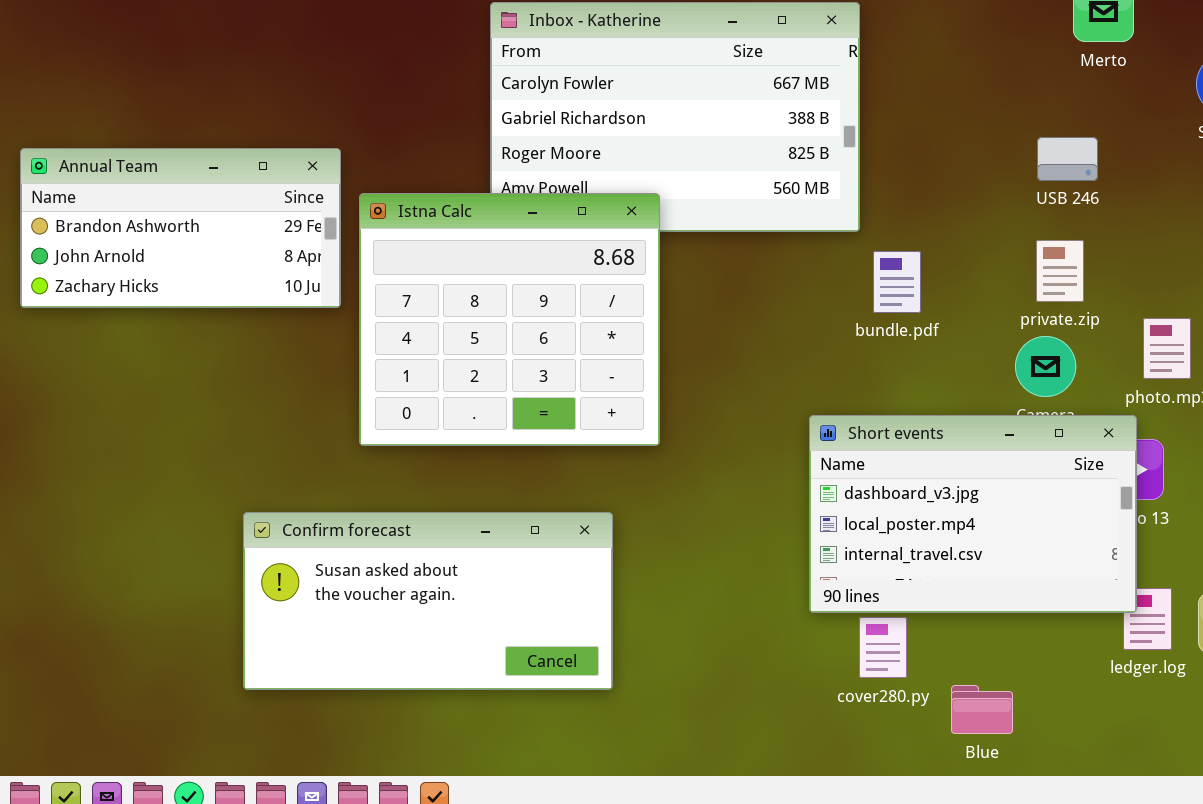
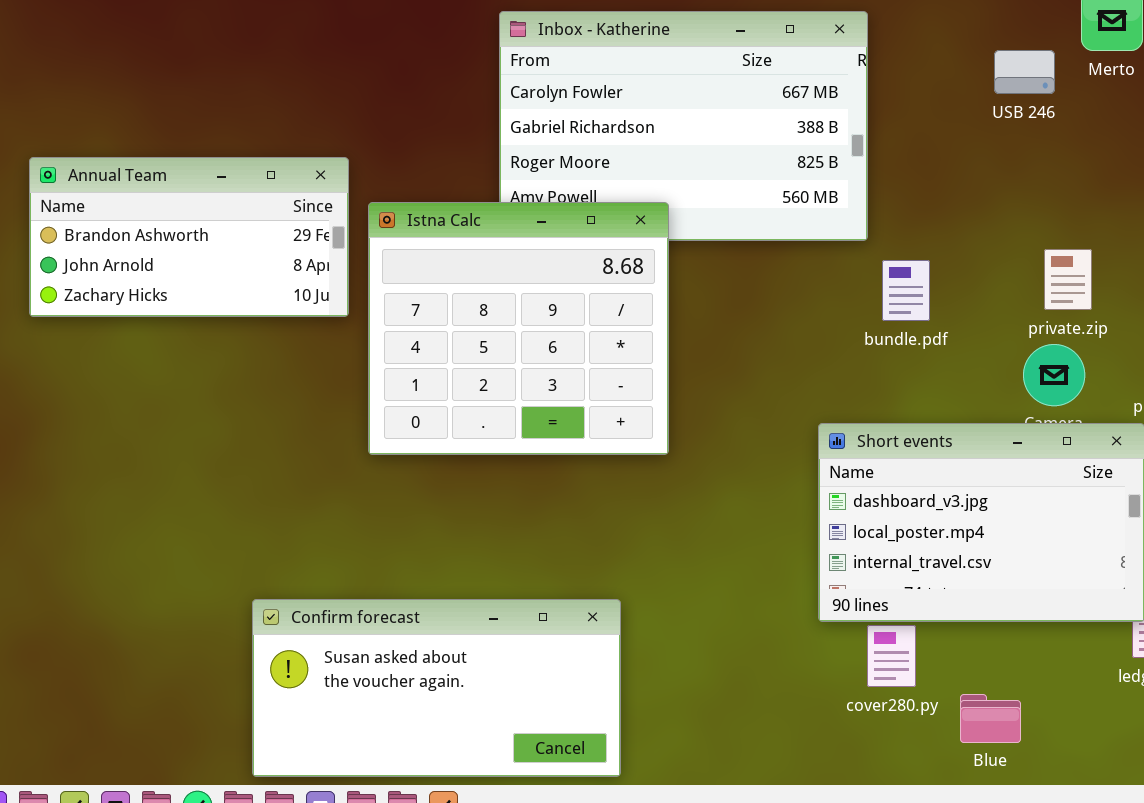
USB 246: [1037,137,1098,181] -> [994,50,1055,94], moved
Confirm forecast: [243,512,613,690] -> [252,599,621,777], moved

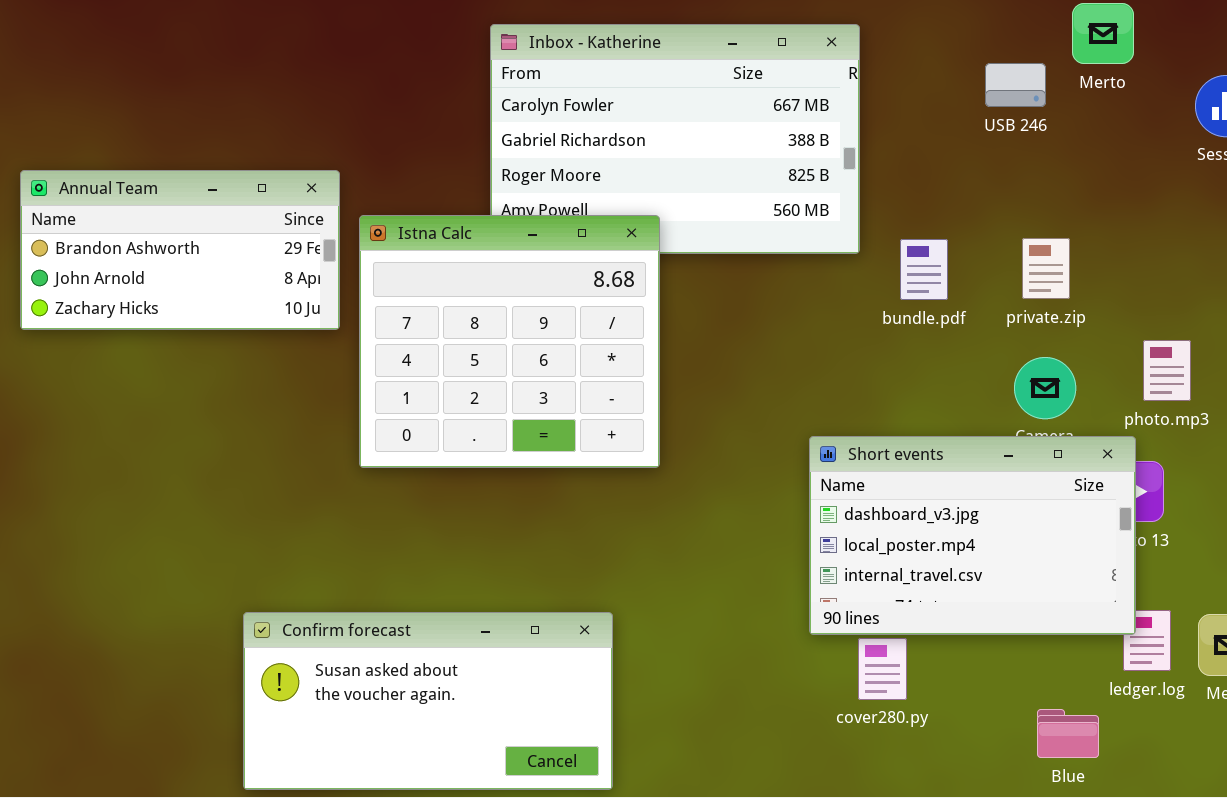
private.zip: [1044,249,1092,310] -> [1022,238,1070,299], moved
bundle.pdf: [882,260,930,321] -> [900,239,948,300], moved
Blue: [960,694,1021,743] -> [1037,709,1099,758], moved

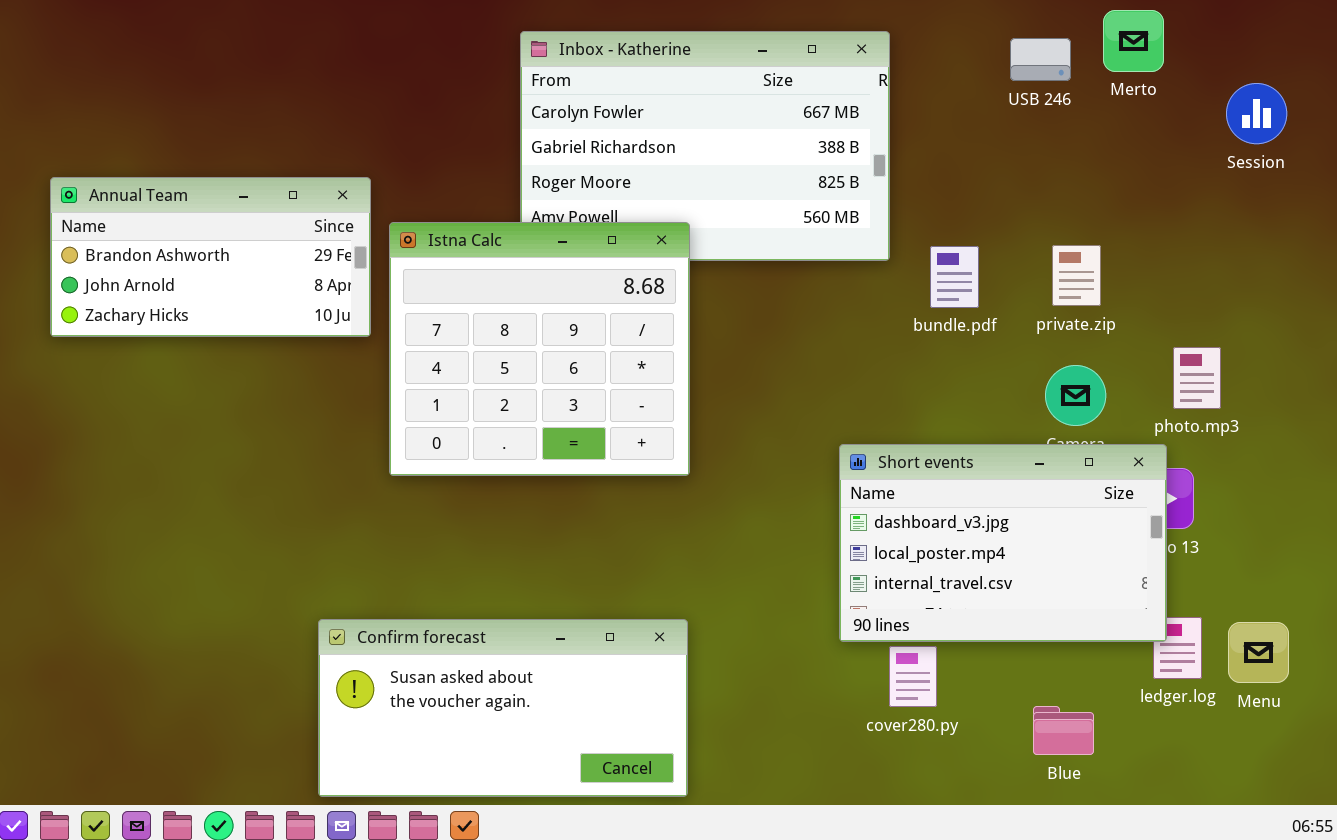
USB 246: [985,63,1046,107] -> [1010,38,1071,81], moved
Confirm forecast: [243,612,613,790] -> [318,619,688,797], moved
Blue: [1037,709,1099,758] -> [1033,706,1094,755], moved

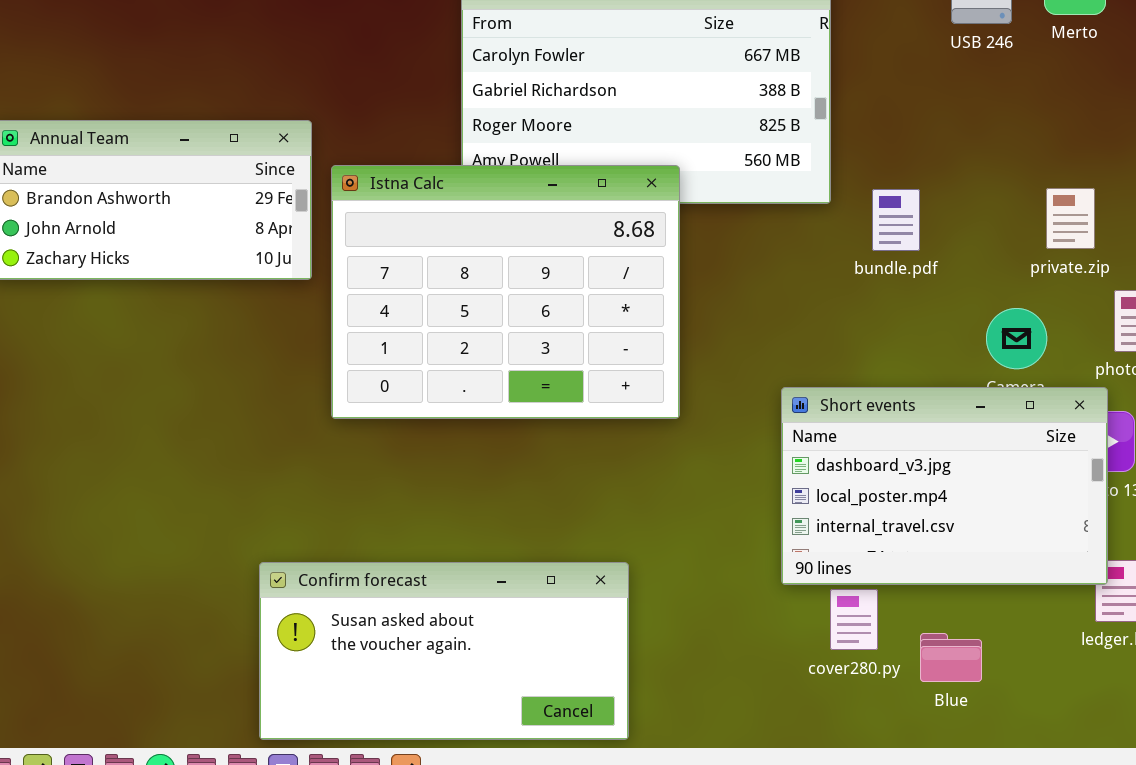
Istna Calc: [389,222,690,476] -> [331,165,680,419], resized
private.zip: [1052,245,1101,306] -> [1046,188,1095,249], moved
Blue: [1033,706,1094,755] -> [920,633,982,682], moved

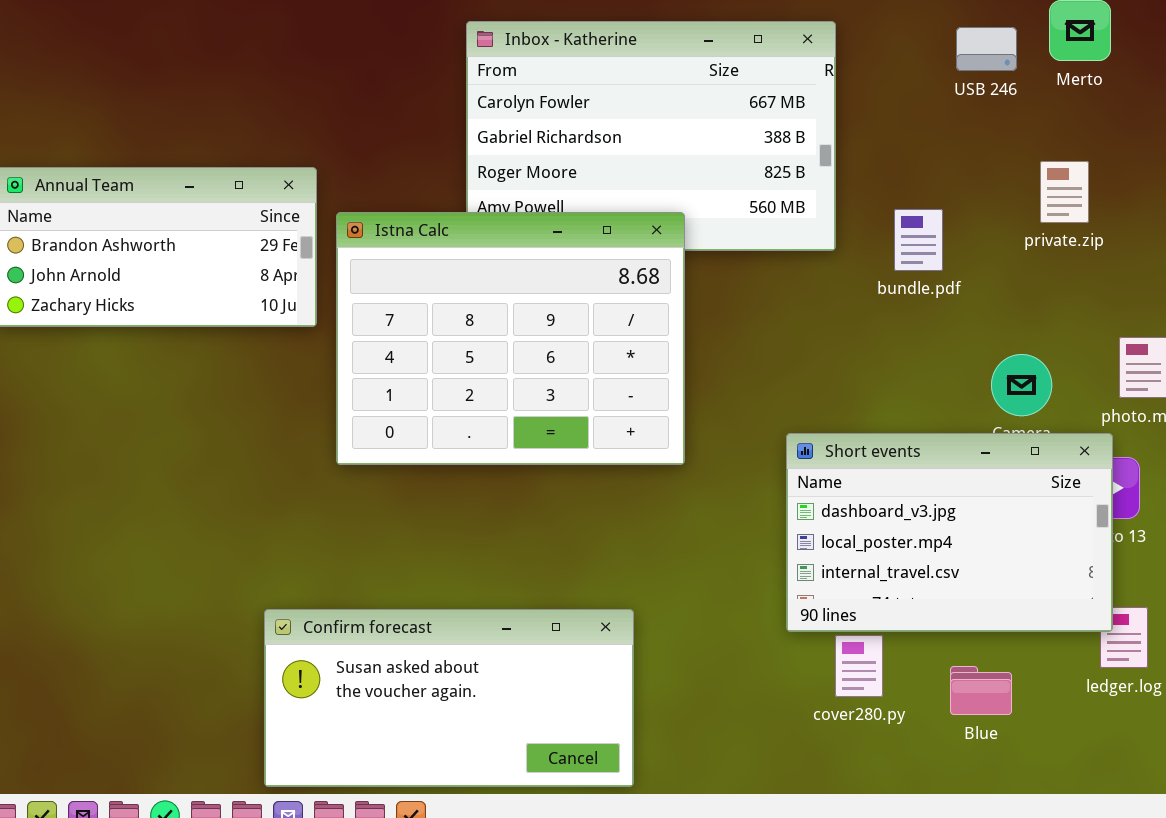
private.zip: [1046,188,1095,249] -> [1040,161,1089,223], moved
bundle.pdf: [872,189,920,251] -> [894,209,943,271], moved
Blue: [920,633,982,682] -> [950,666,1012,715], moved

